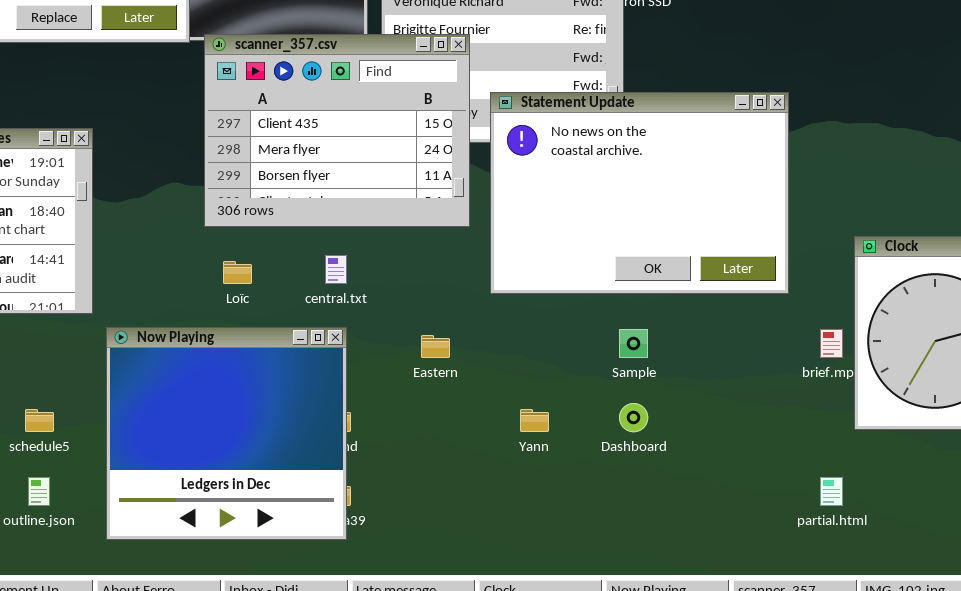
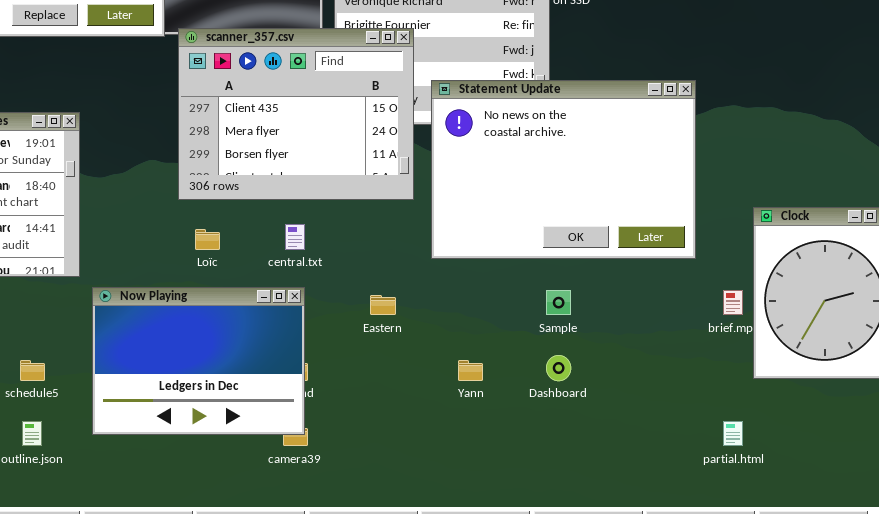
Now Playing: [106,327,347,540] -> [92,287,305,435], resized

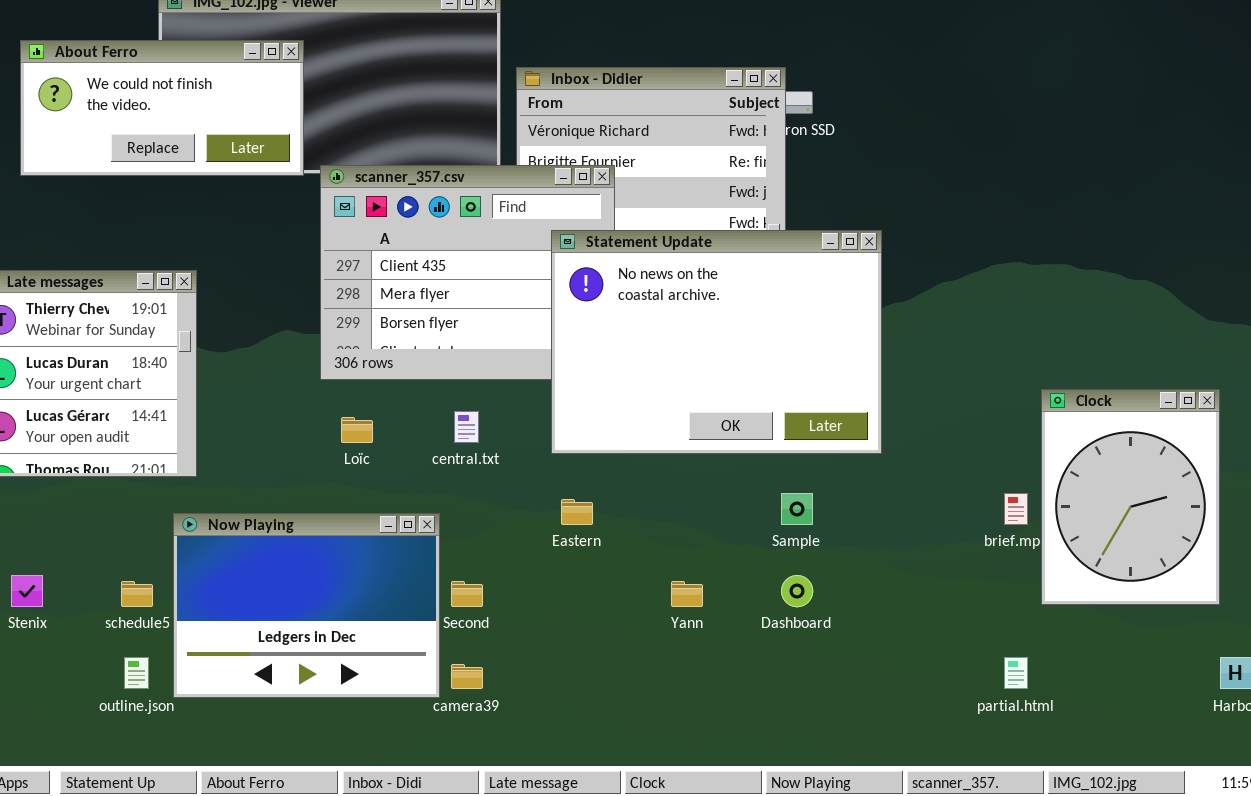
Statement Update: [431,80,696,259] -> [551,230,882,454], moved
Now Playing: [92,287,305,435] -> [173,513,440,698], moved

